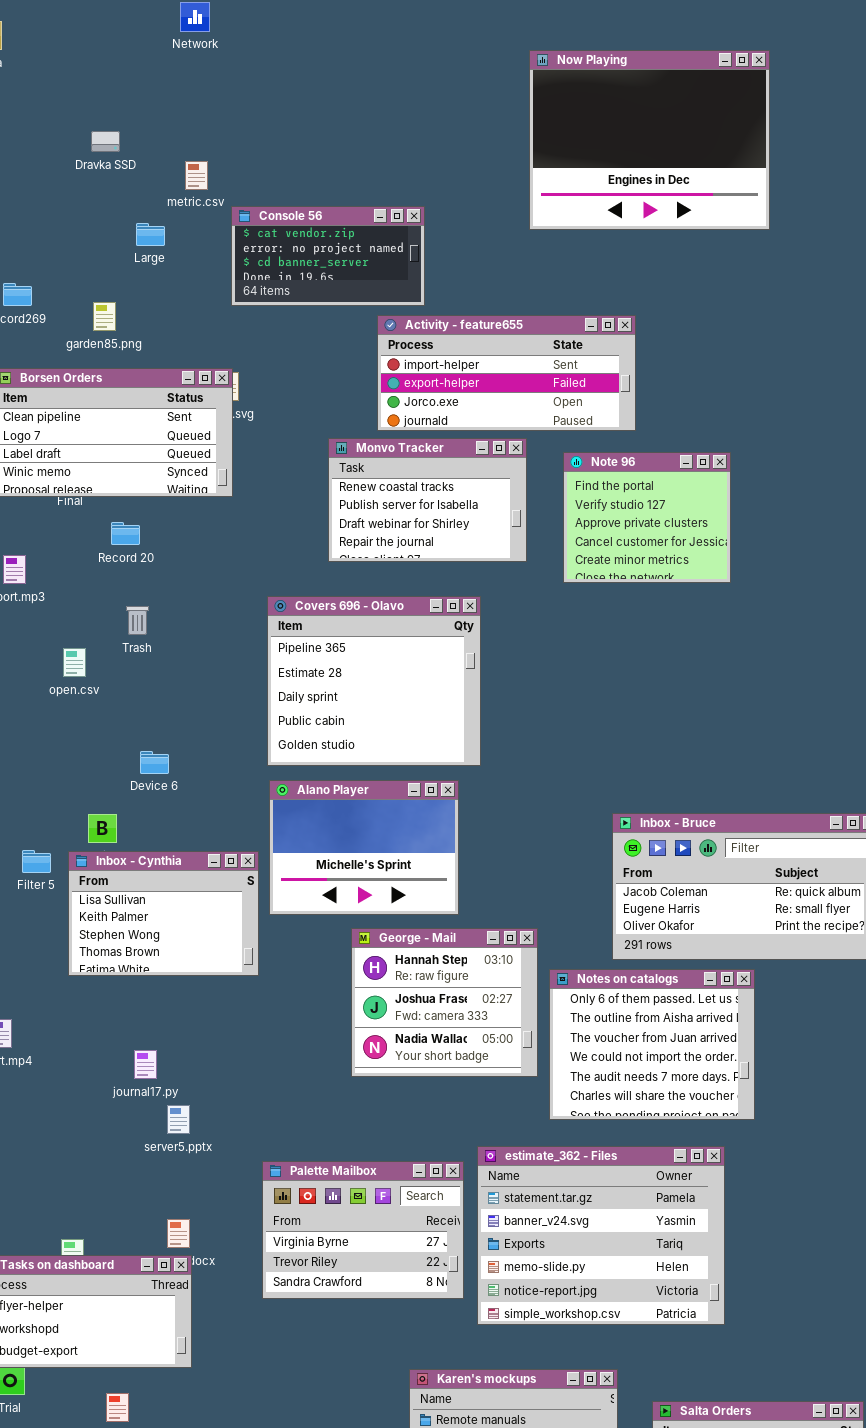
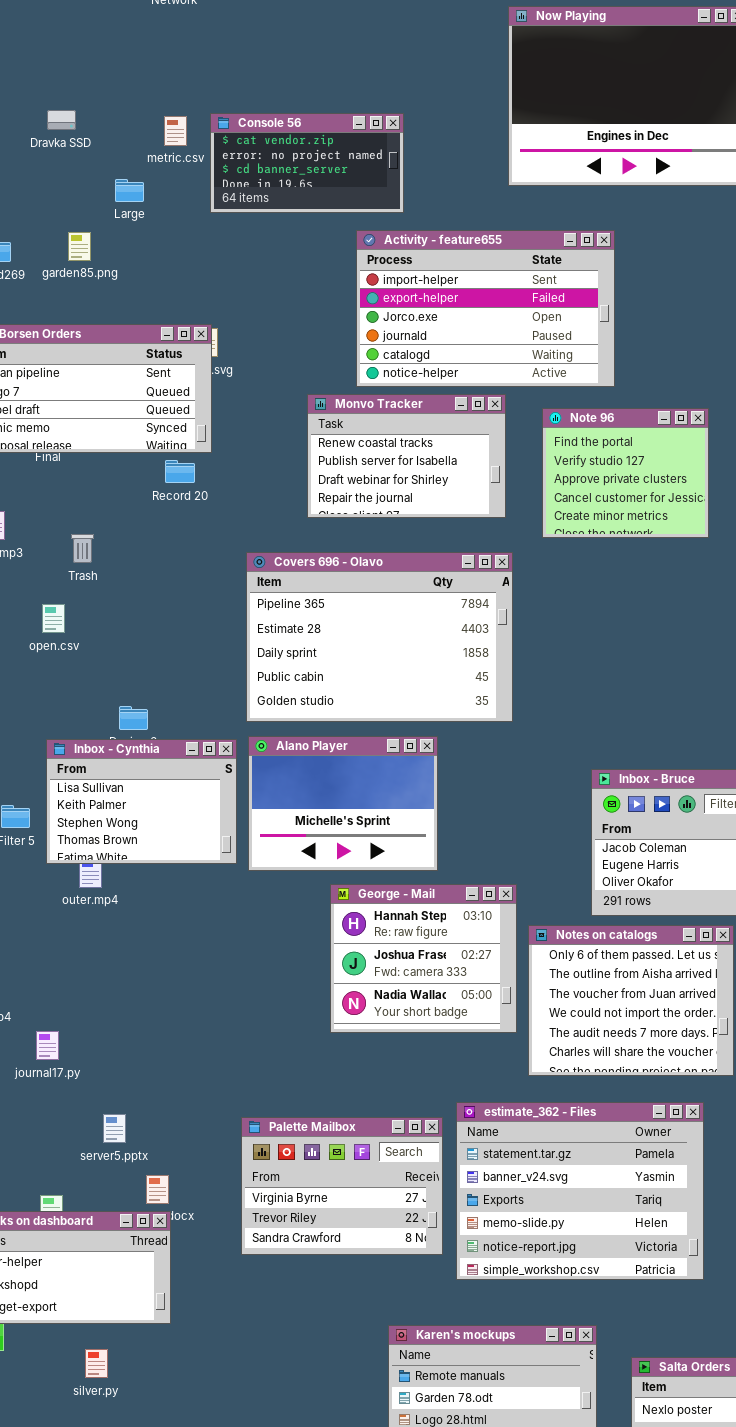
Dravka SSD: [91,131,120,152] -> [47,110,76,130], moved
Console 56: [231,206,425,306] -> [210,113,404,213], moved
garden85.png: [93,302,116,331] -> [68,232,91,261], moved
Activity - feature655: [377,315,636,431] -> [356,230,615,387], resized
Record 20: [111,522,140,545] -> [165,460,195,483], moved
Covers 696 - Olavo: [267,596,481,766] -> [246,552,513,722], resized
Trash: [126,606,149,635] -> [71,534,94,563], moved
Inbox - Cynthia: [68,851,259,976] -> [46,739,237,864], moved
journal17.py: [134,1050,157,1079] -> [36,1031,59,1060], moved
server5.pptx: [167,1105,190,1134] -> [103,1114,126,1143], moved

